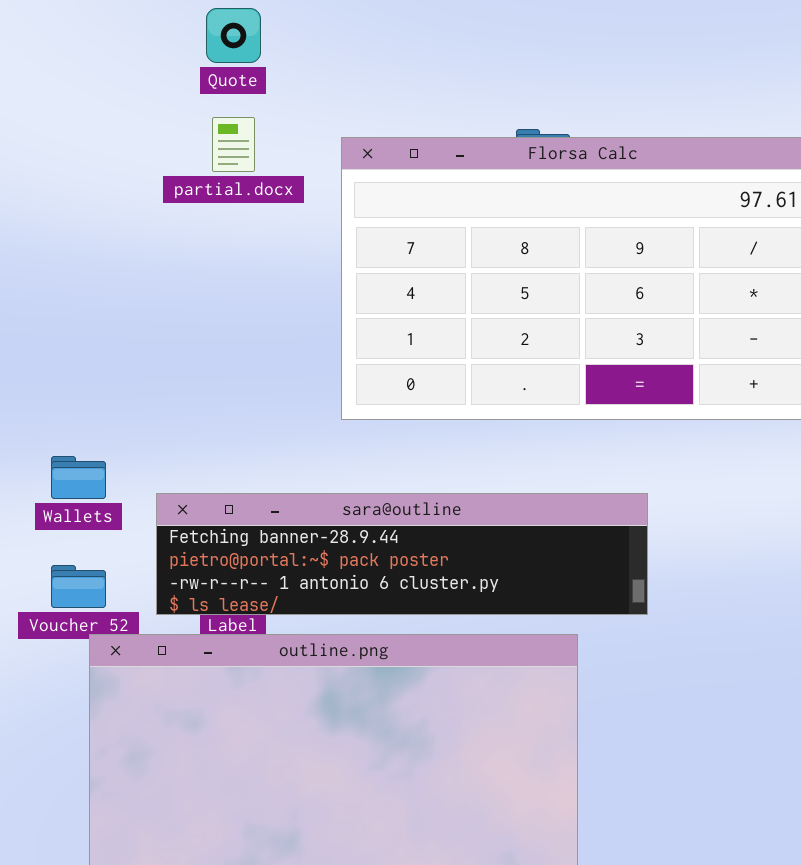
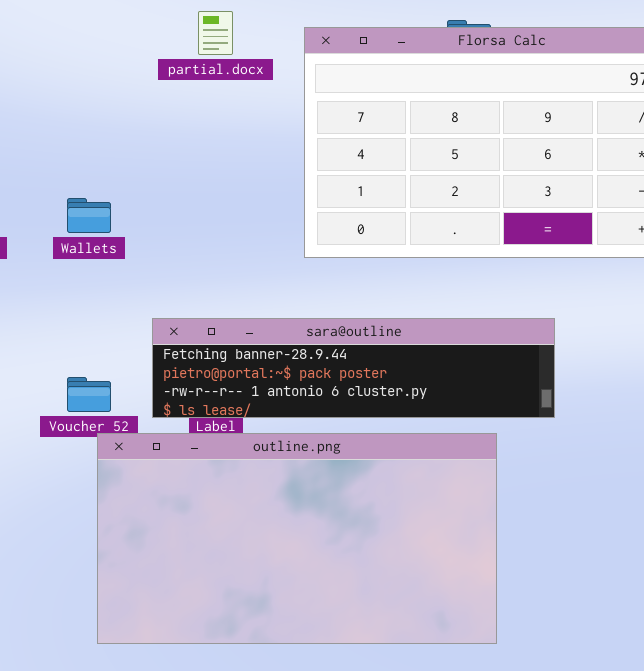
Wallets: [51,456,106,499] -> [67,198,111,233], moved

